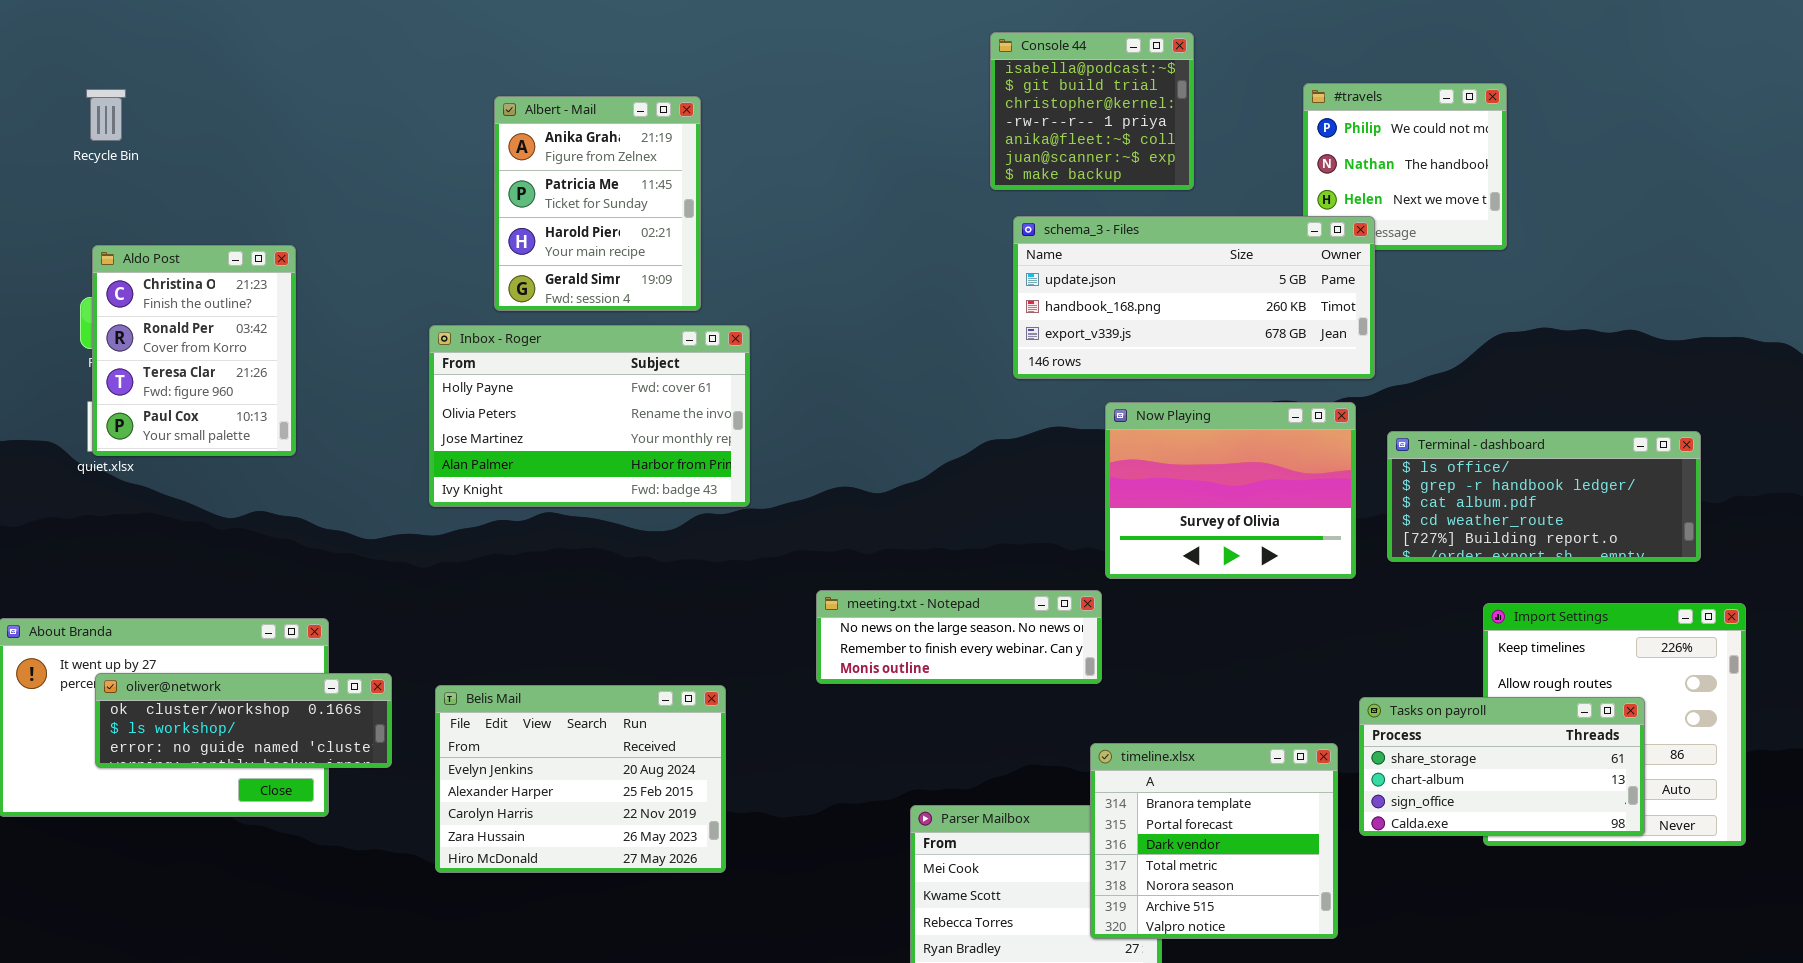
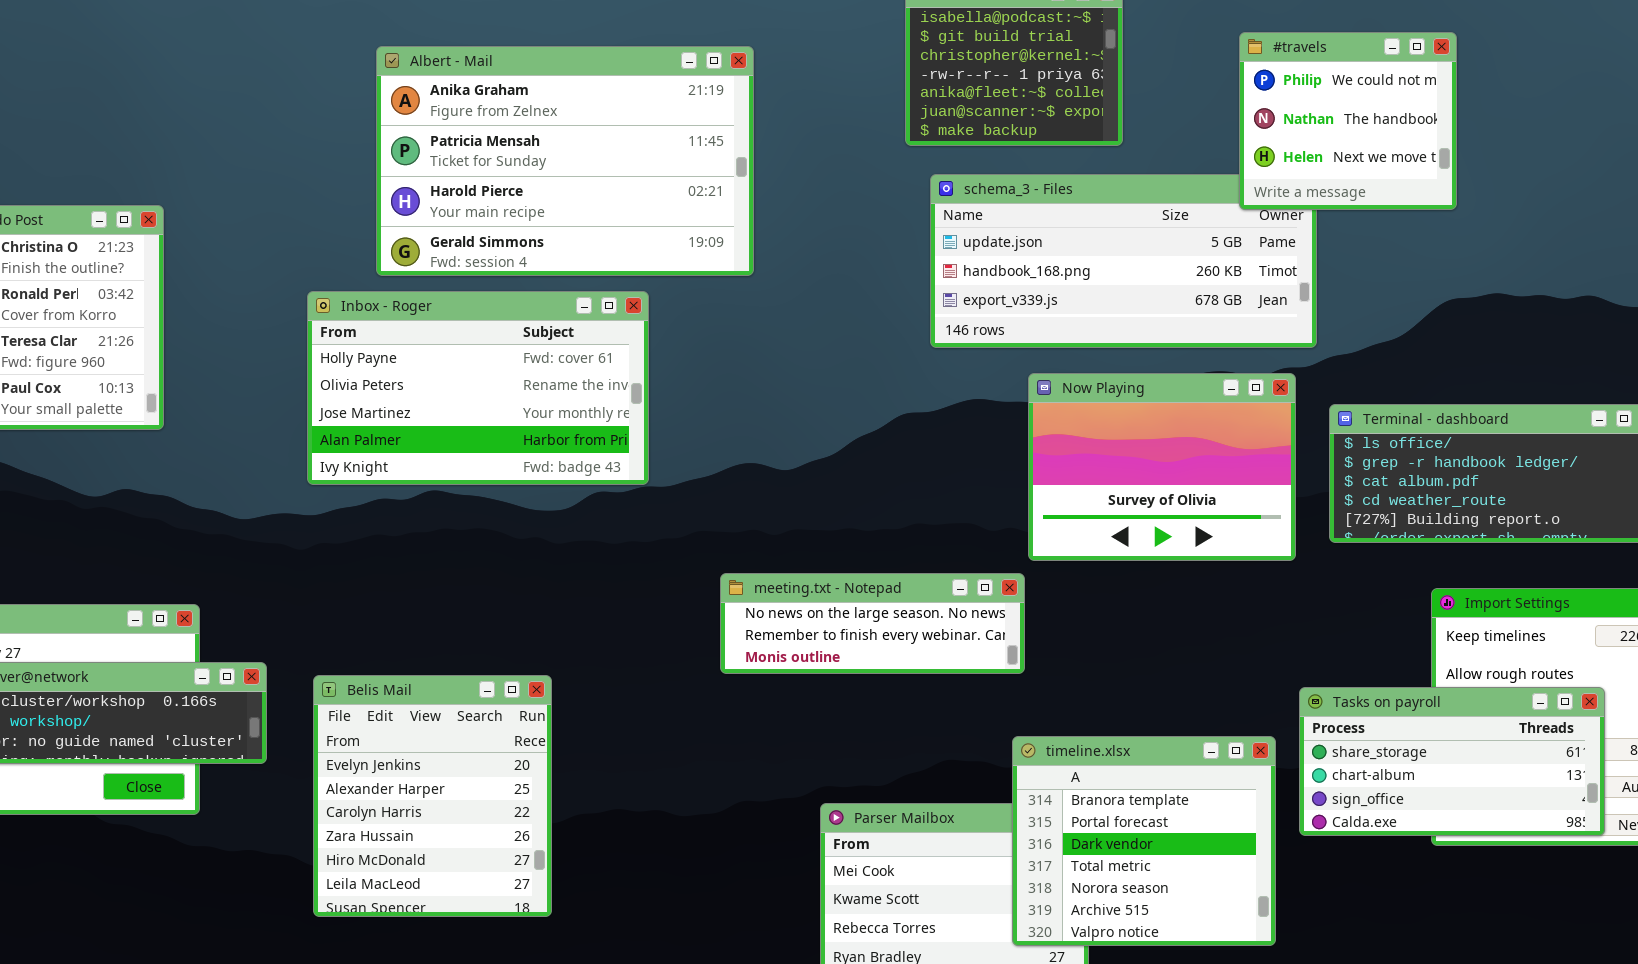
#travels: [1303,83,1507,250] -> [1239,32,1457,210], raised
Albert - Mail: [494,96,701,311] -> [376,46,754,276], resized
Belis Mail: [435,685,726,873] -> [313,675,552,917], resized

